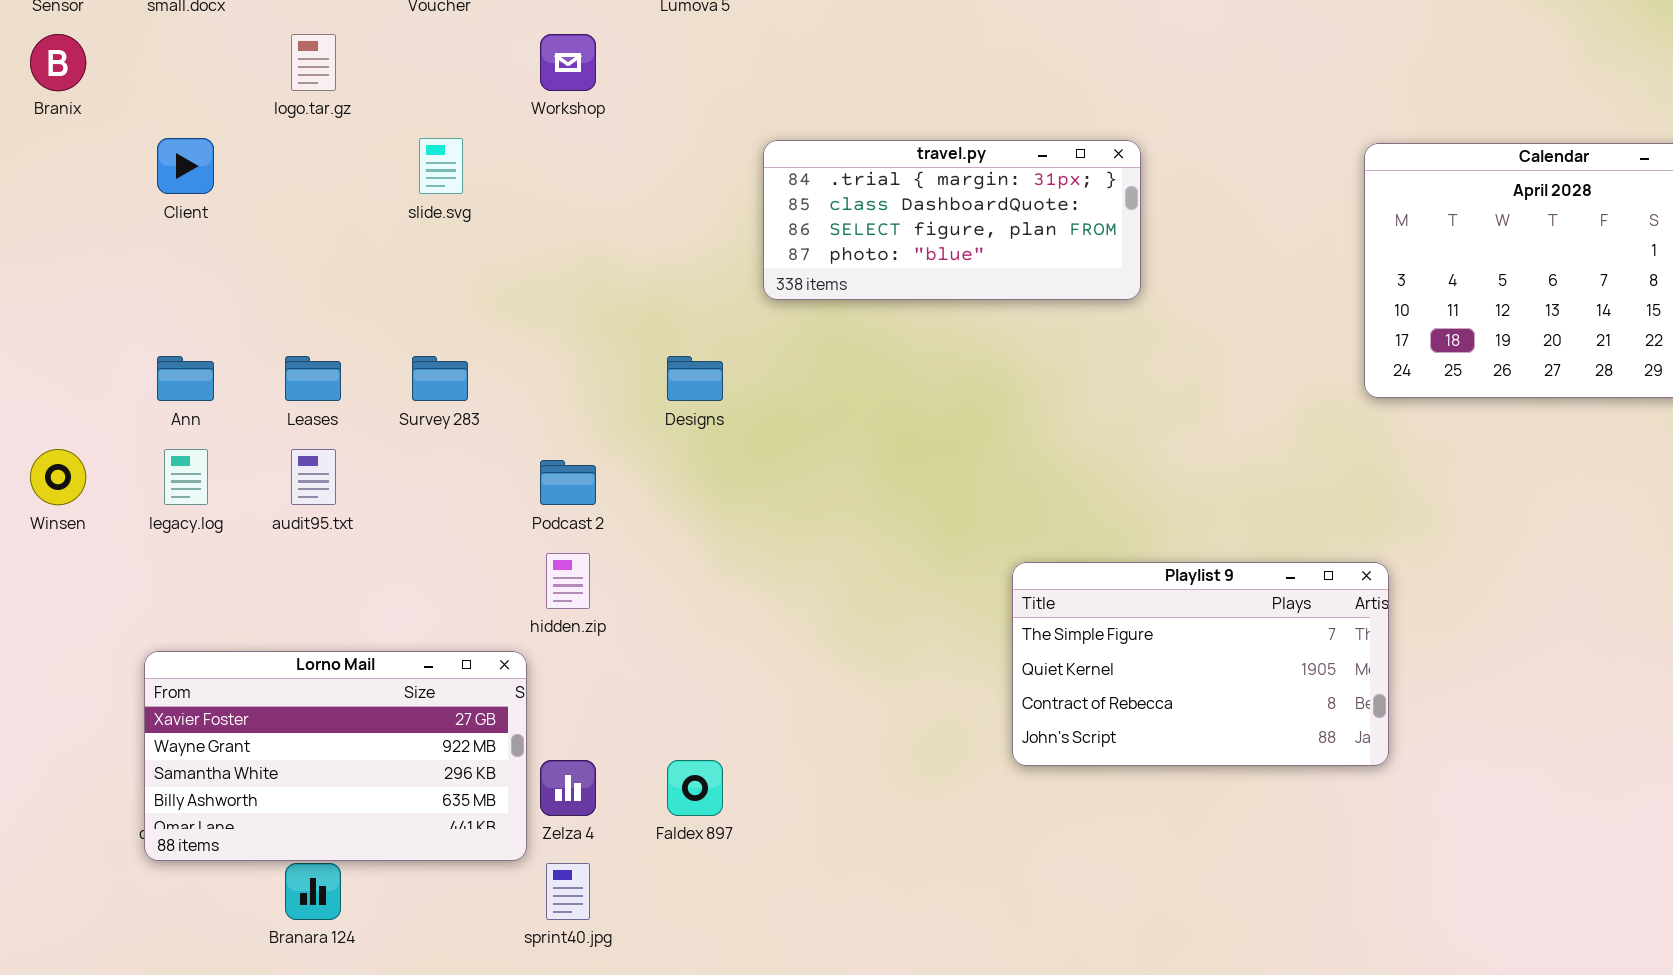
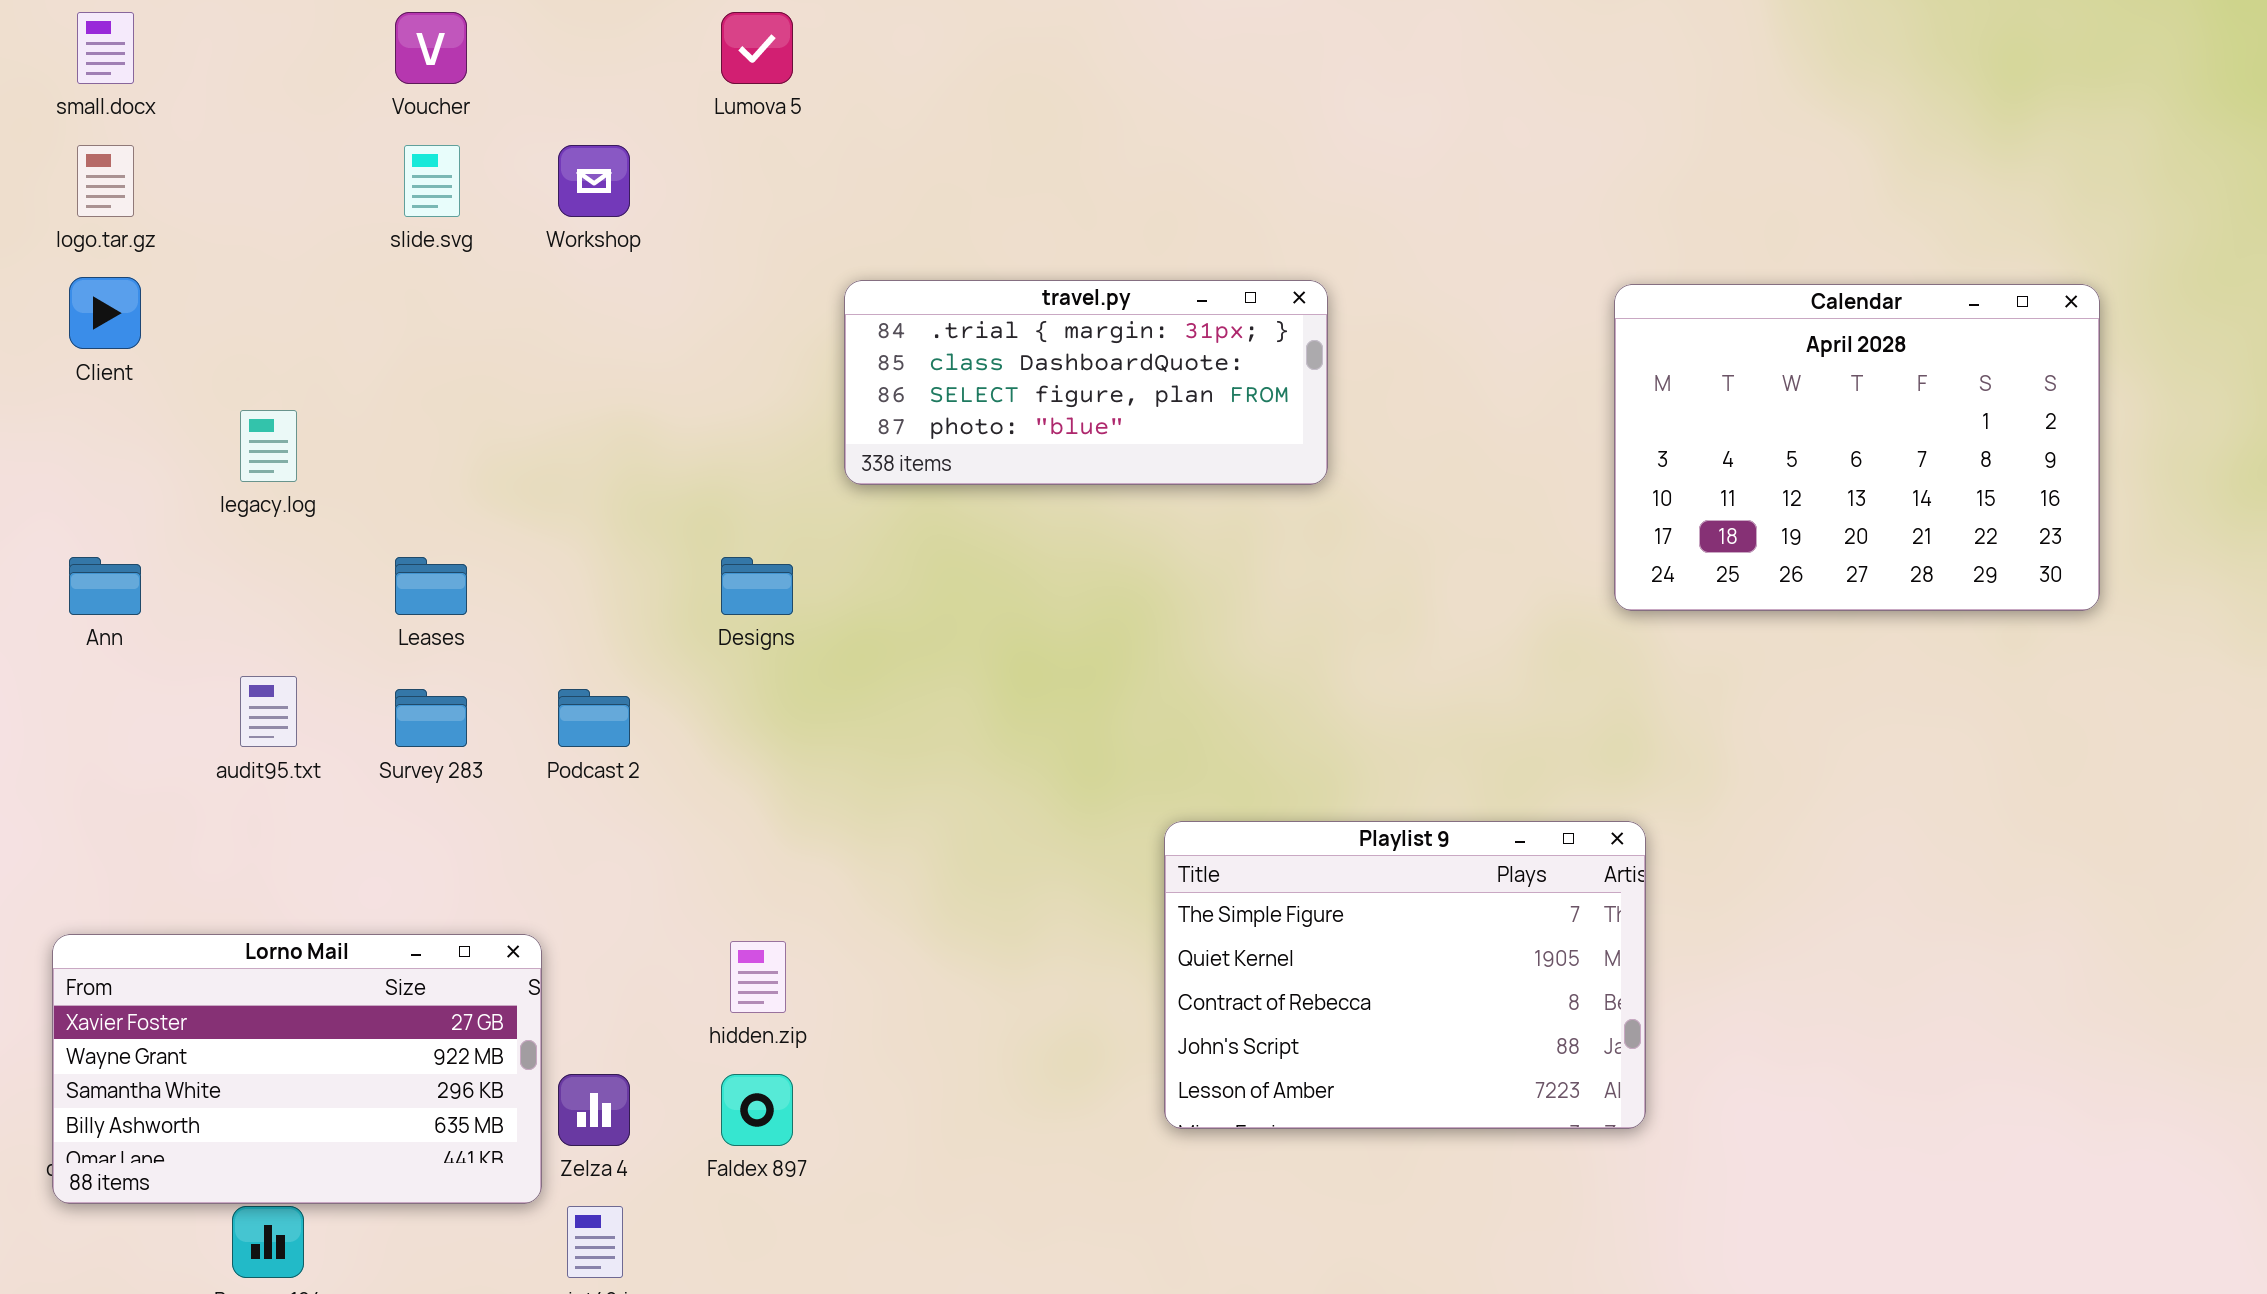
logo.tar.gz: [291,34,336,91] -> [77,145,134,217], moved
slide.svg: [419,138,463,194] -> [404,145,460,217], moved
Leases: [285,356,341,401] -> [395,557,467,615], moved
Survey 283: [412,356,468,401] -> [395,689,467,747], moved
legacy.log: [164,449,208,505] -> [240,410,297,482], moved
hidden.zip: [546,553,590,609] -> [730,941,786,1013], moved
Playlist 9: [1012,562,1389,766] -> [1164,821,1646,1129], resized

